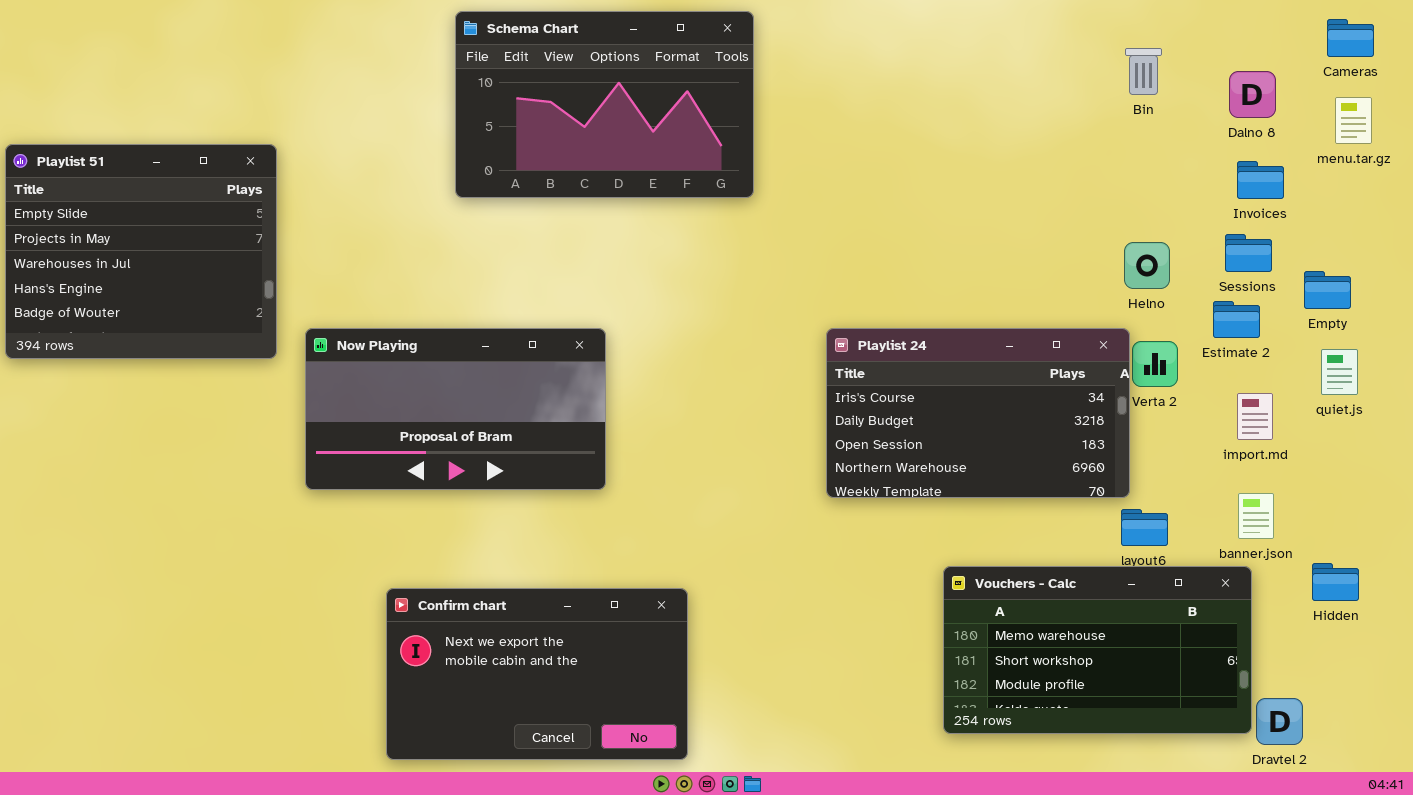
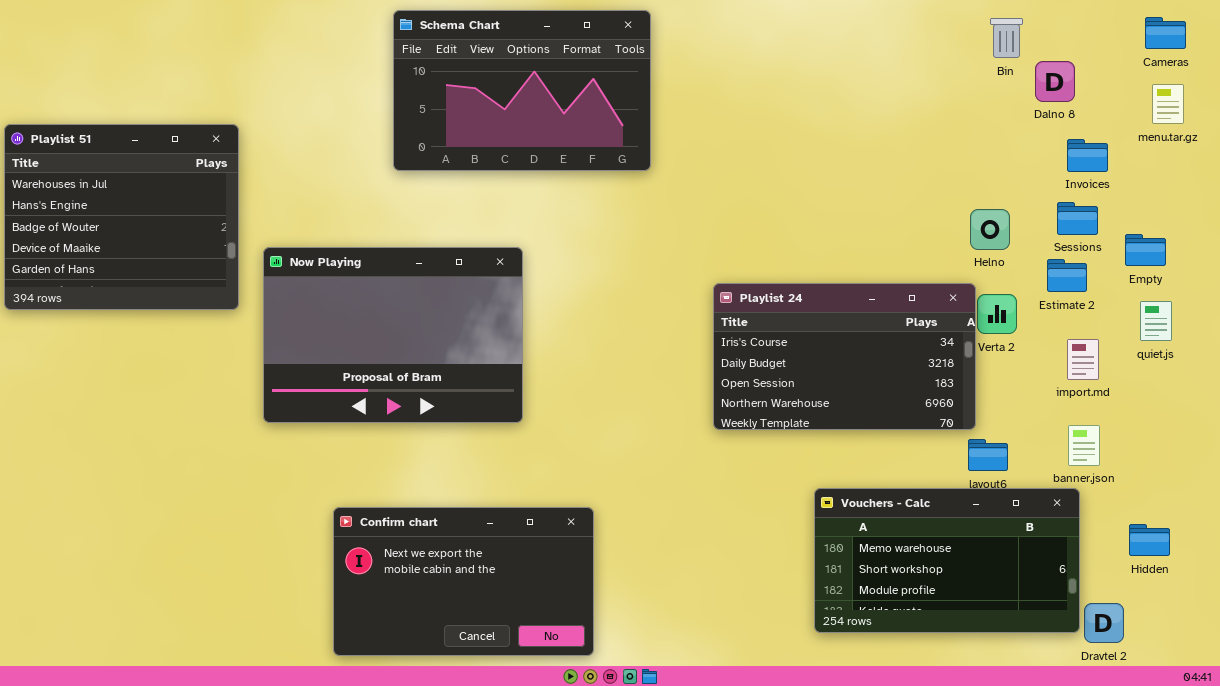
Bin: [1125,48,1162,95] -> [990,18,1023,58], moved
Dalno 8: [1229,71,1276,118] -> [1035,61,1075,102], moved
Playlist 51: [5,144,277,359] -> [4,124,239,310], scrolled down 2 rows
Now Playing: [305,328,606,490] -> [263,247,523,423], resized
Hidden: [1312,563,1359,601] -> [1129,524,1170,556], moved

